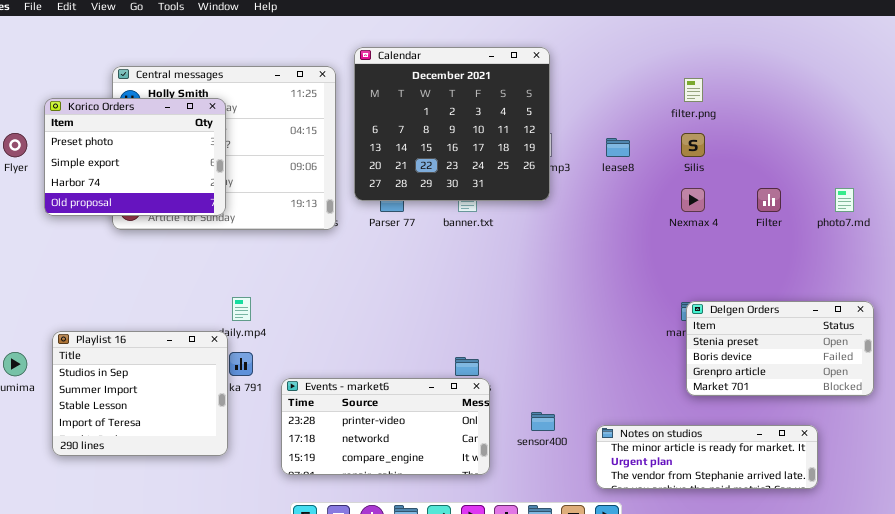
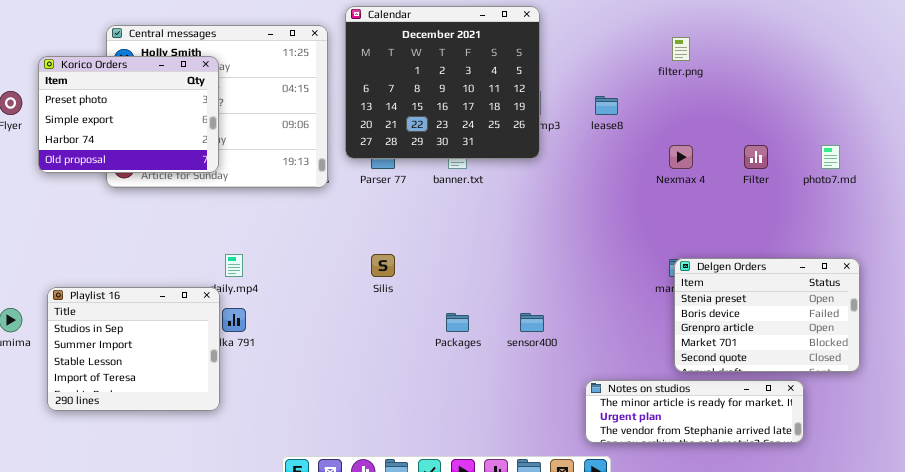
Silis: [681,133,705,157] -> [371,254,395,277], moved
Delgen Orders: [686,301,874,396] -> [674,258,860,372], resized
Events - market6: [281,378,490,475] -> none, closed
sensor400: [531,412,555,431] -> [520,313,544,332], moved

